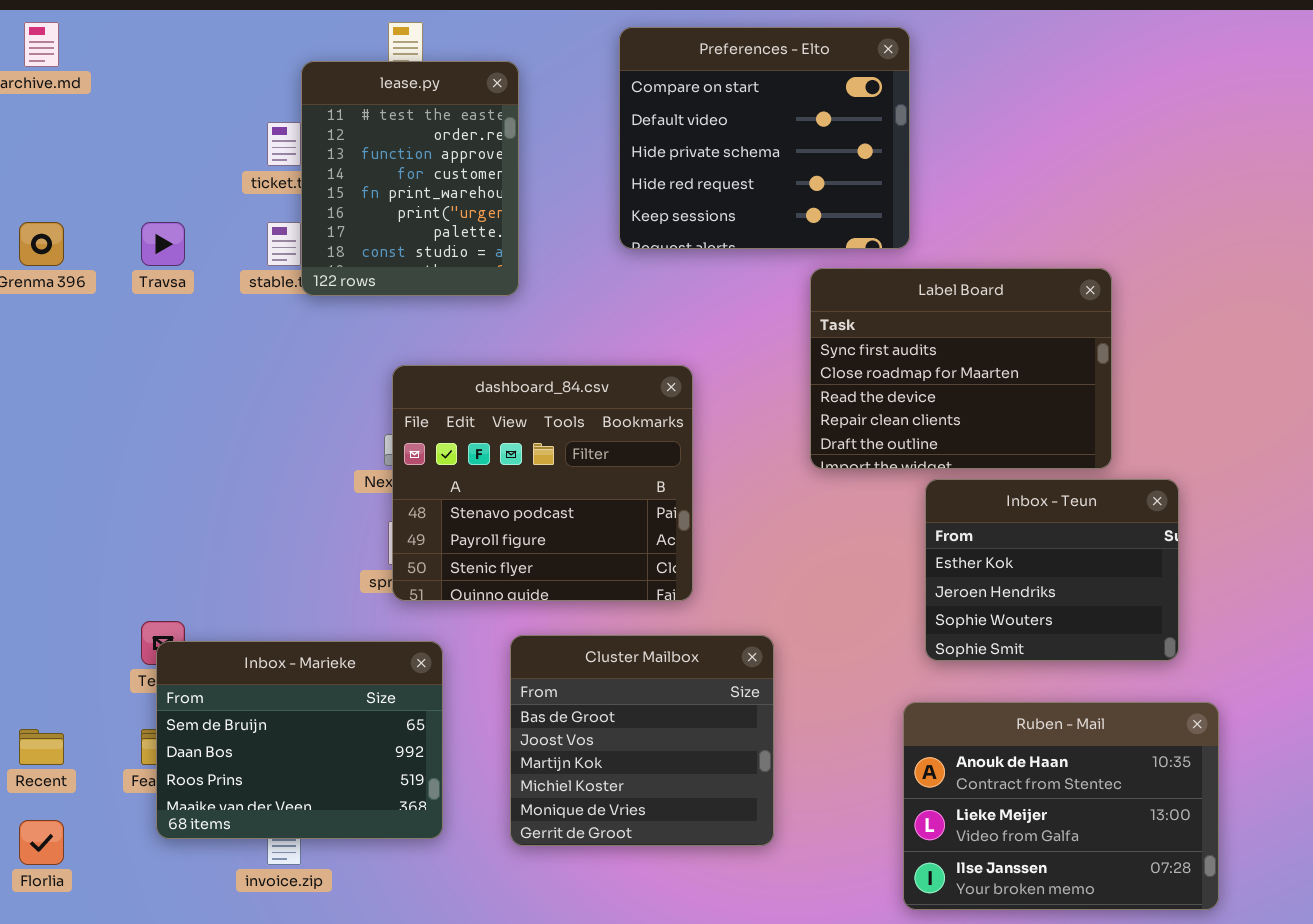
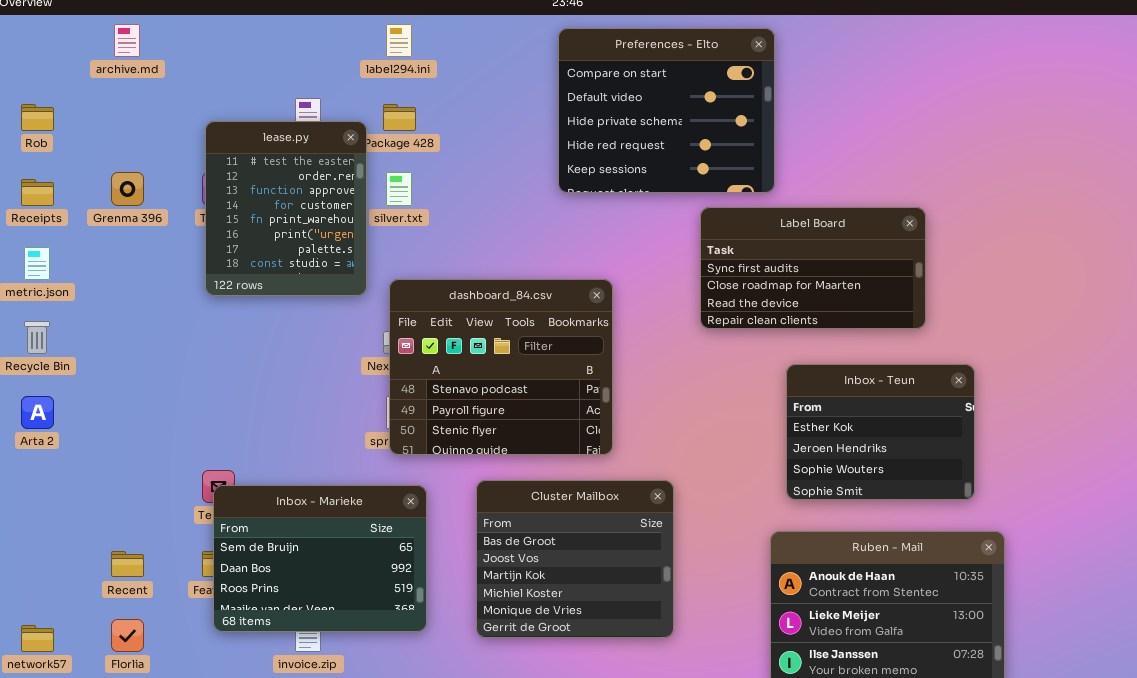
lease.py: [301,61,519,296] -> [205,121,367,296], moved
Label Board: [810,268,1112,469] -> [700,207,926,329], resized

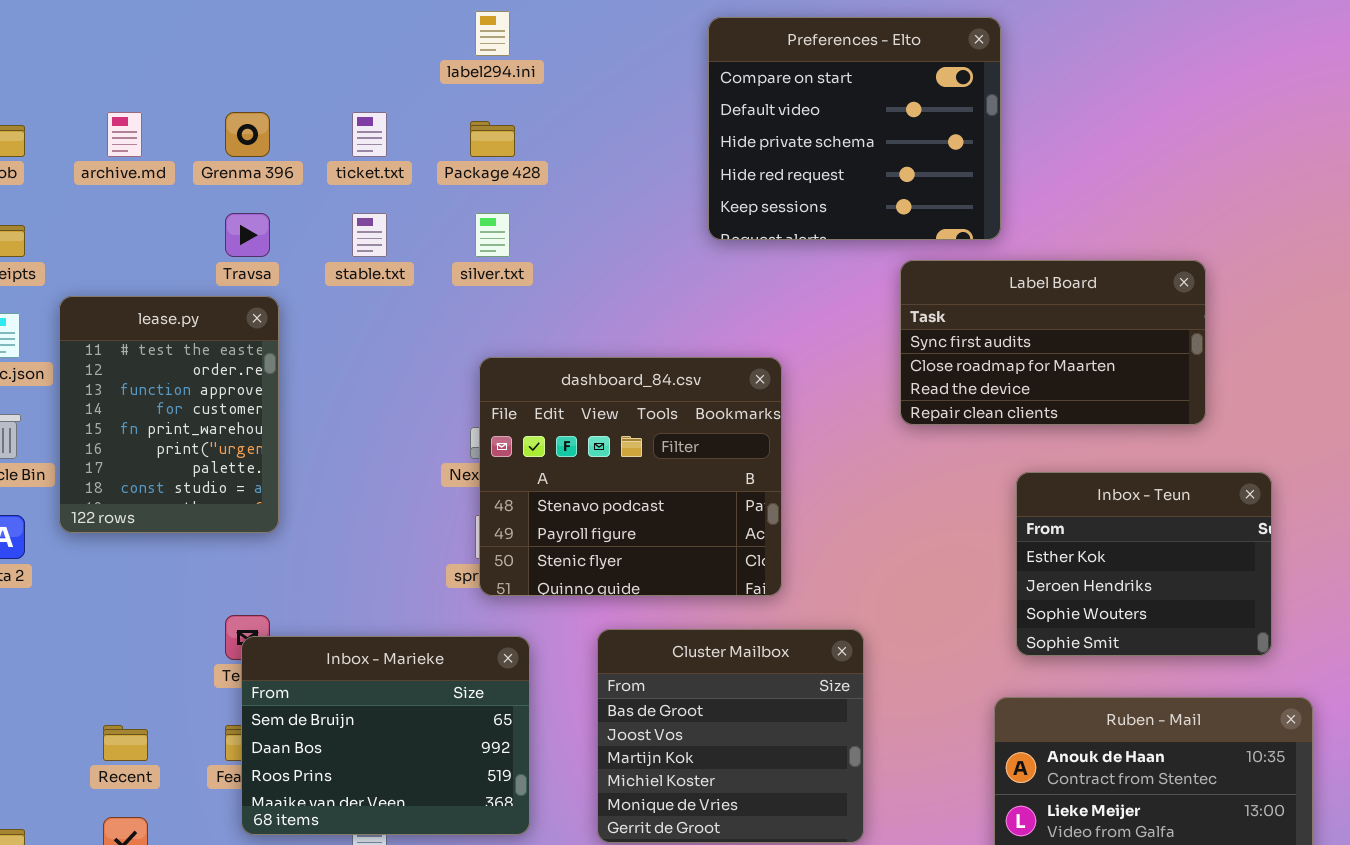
archive.md: [114,24,140,57] -> [107,112,142,157], moved
lease.py: [205,121,367,296] -> [59,296,279,533], moved
Grenma 396: [111,172,144,206] -> [225,112,270,157], moved

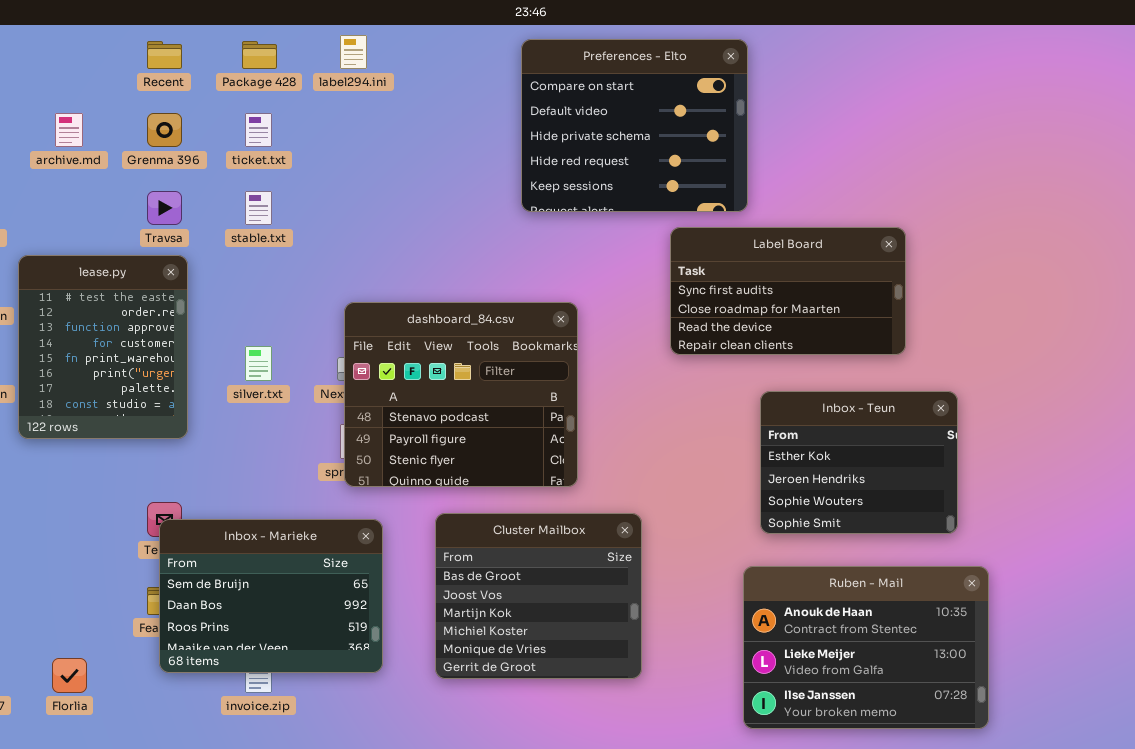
Package 428: [470,121,515,157] -> [242,41,277,69], moved
silver.txt: [475,213,510,257] -> [245,346,272,381], moved
Recent: [103,725,148,761] -> [147,41,182,69], moved

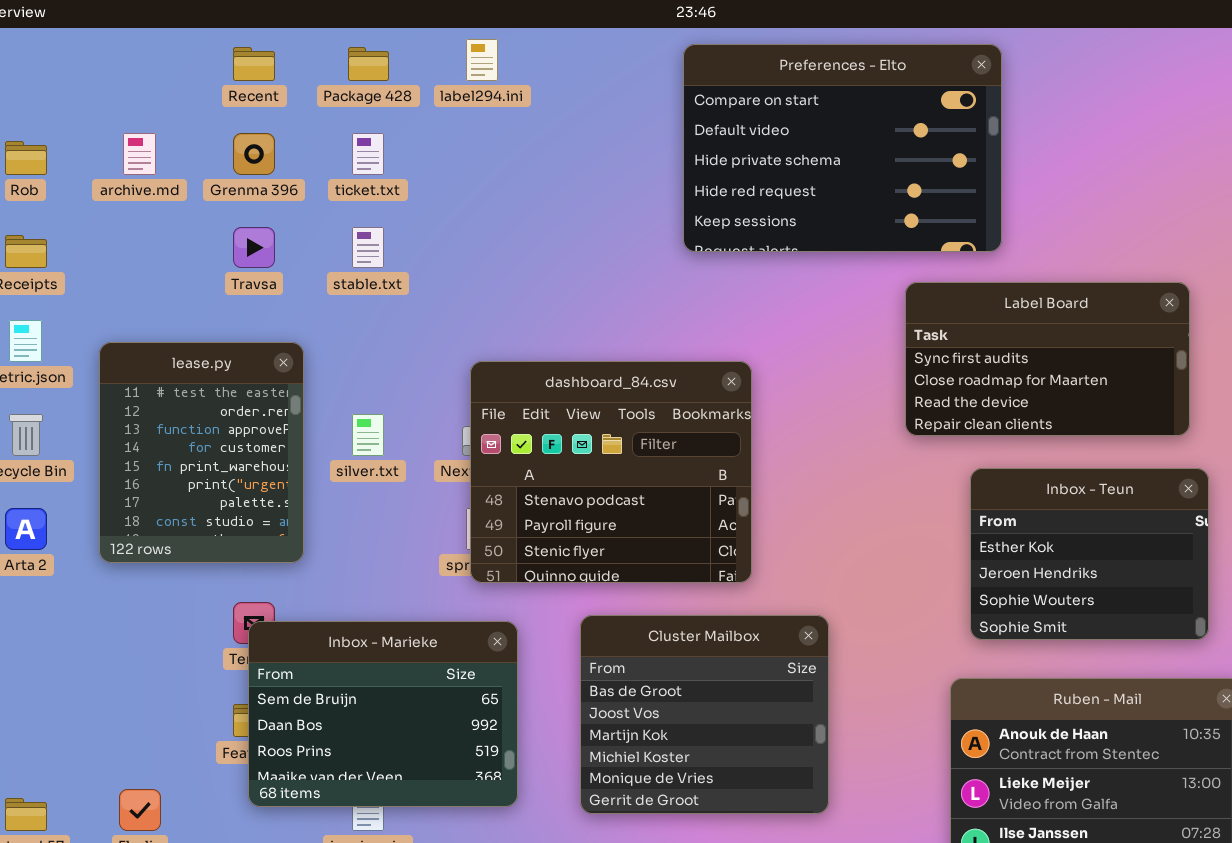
Preferences - Elto: [521,39,748,212] -> [683,44,1002,252], resized
Label Board: [670,227,906,355] -> [905,282,1190,436], moved
lease.py: [18,255,188,439] -> [99,342,304,563], moved

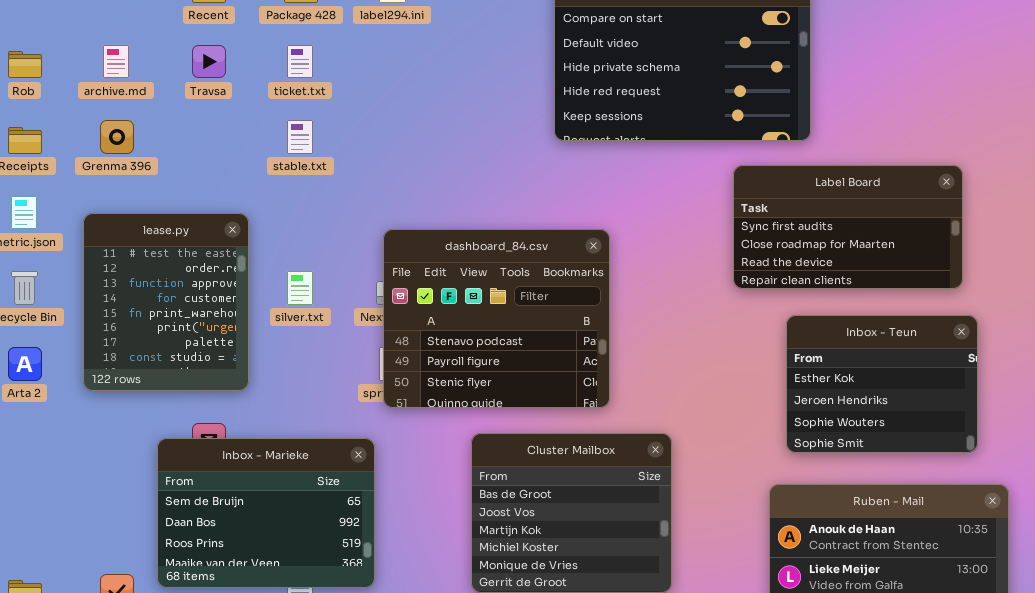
Grenma 396: [233,133,275,175] -> [100,120,134,154], moved
Travsa: [233,227,275,268] -> [192,45,226,78], moved
Inbox - Marieke: [248,621,518,807] -> [157,438,375,588], moved

